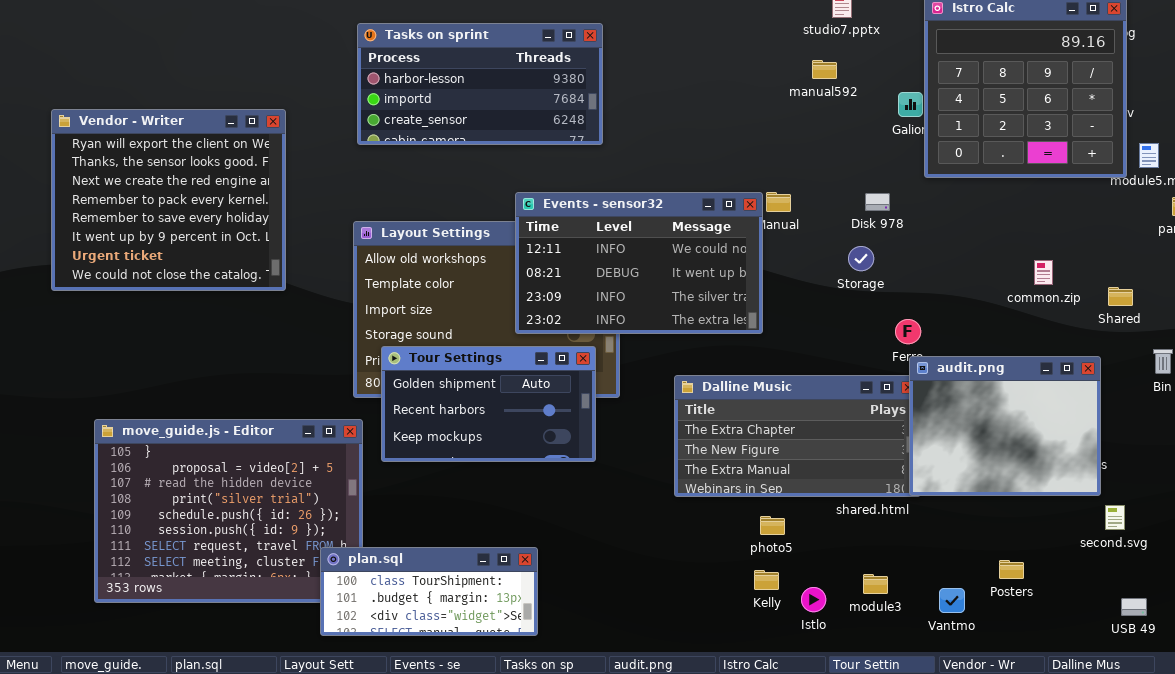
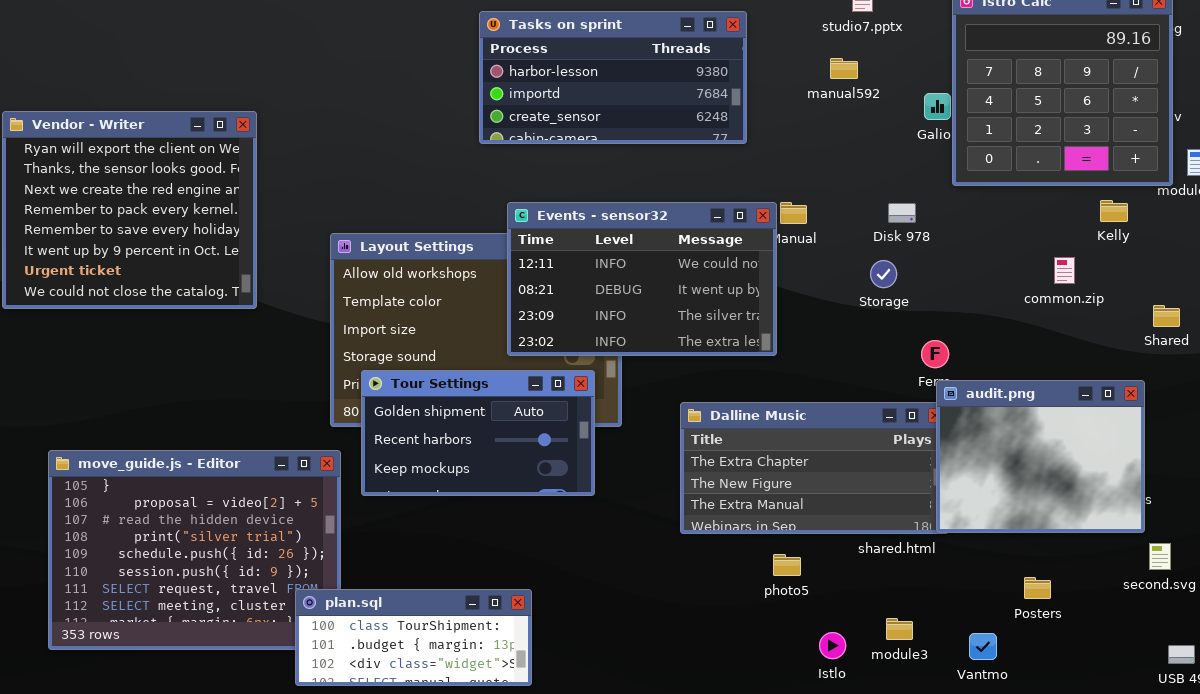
Tasks on sprint: [357,23,603,145] -> [479,11,747,144], moved
common.zip: [1034,260,1053,285] -> [1054,257,1075,284], moved
Posters: [999,560,1024,579] -> [1024,577,1051,599], moved
Kelly: [754,570,779,590] -> [1100,200,1128,222], moved

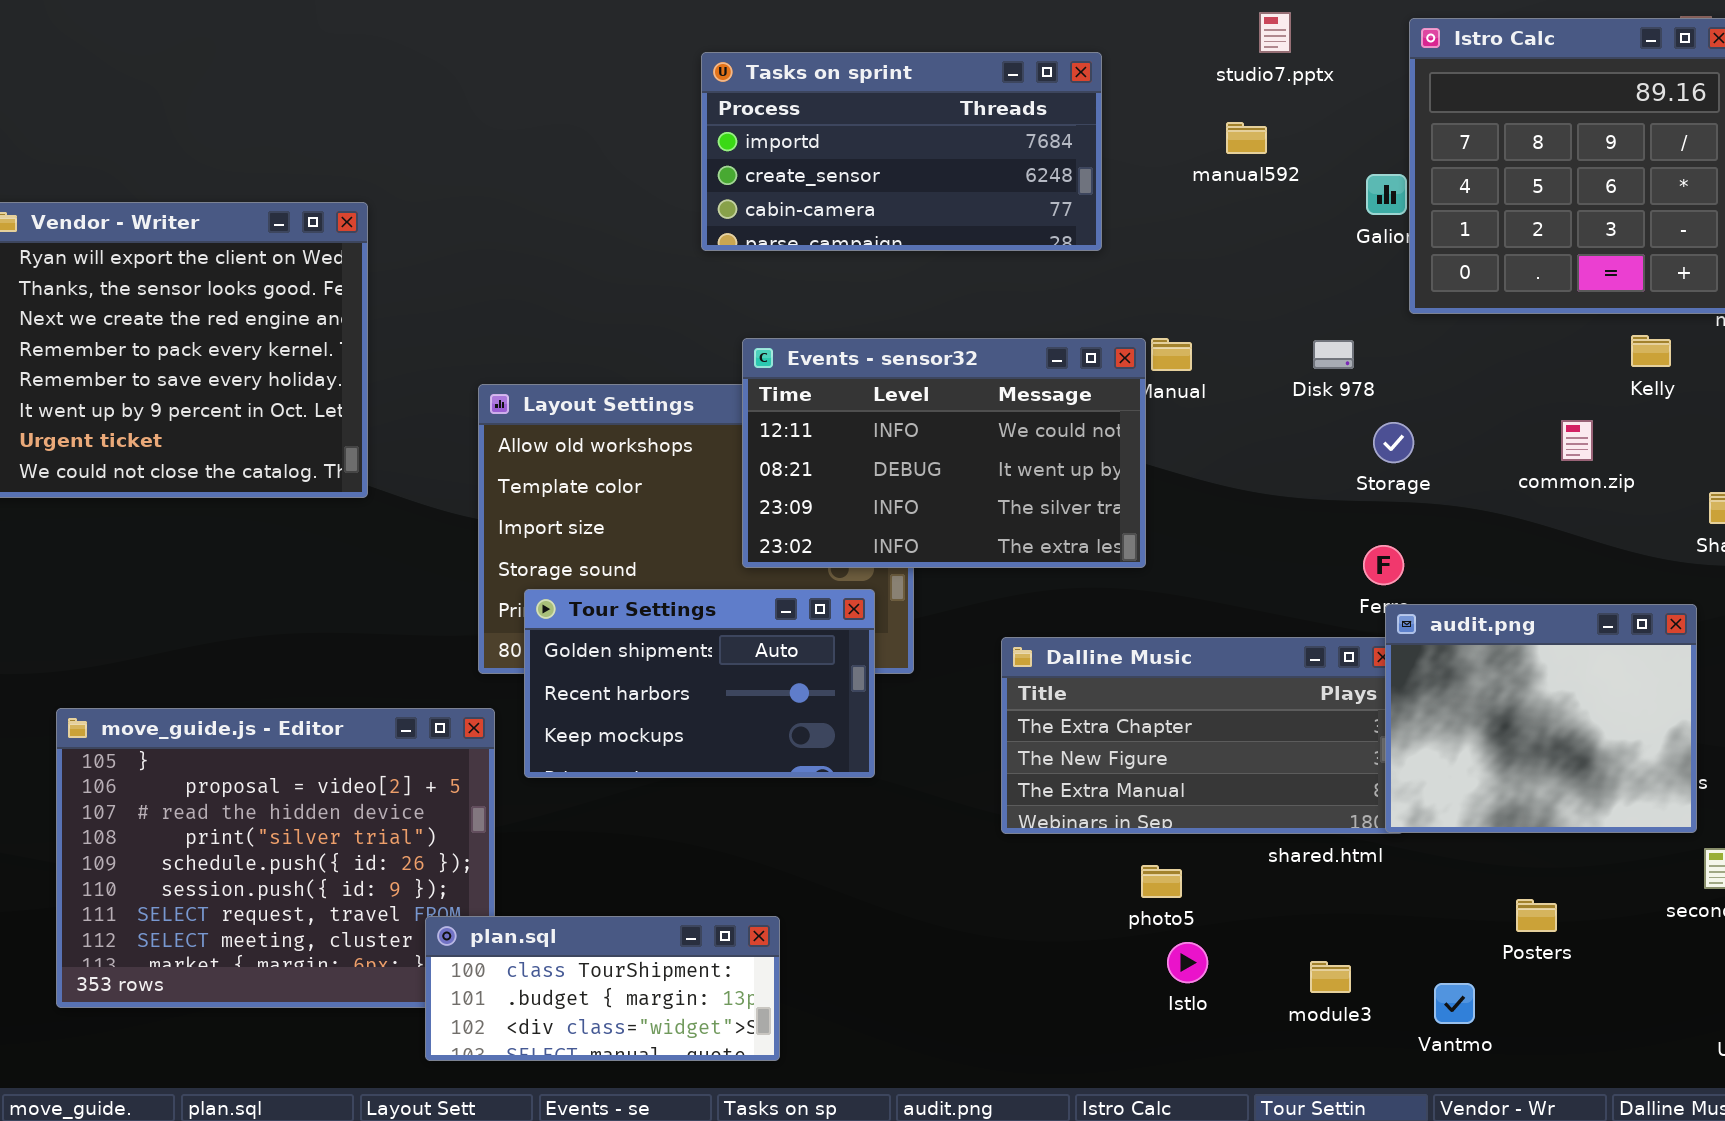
Tasks on sprint: [479,11,747,144] -> [701,52,1102,251], scrolled down 1 row
Storage: [870,260,897,288] -> [1373,422,1414,463], moved
Istlo: [819,632,846,659] -> [1167,942,1208,983], moved

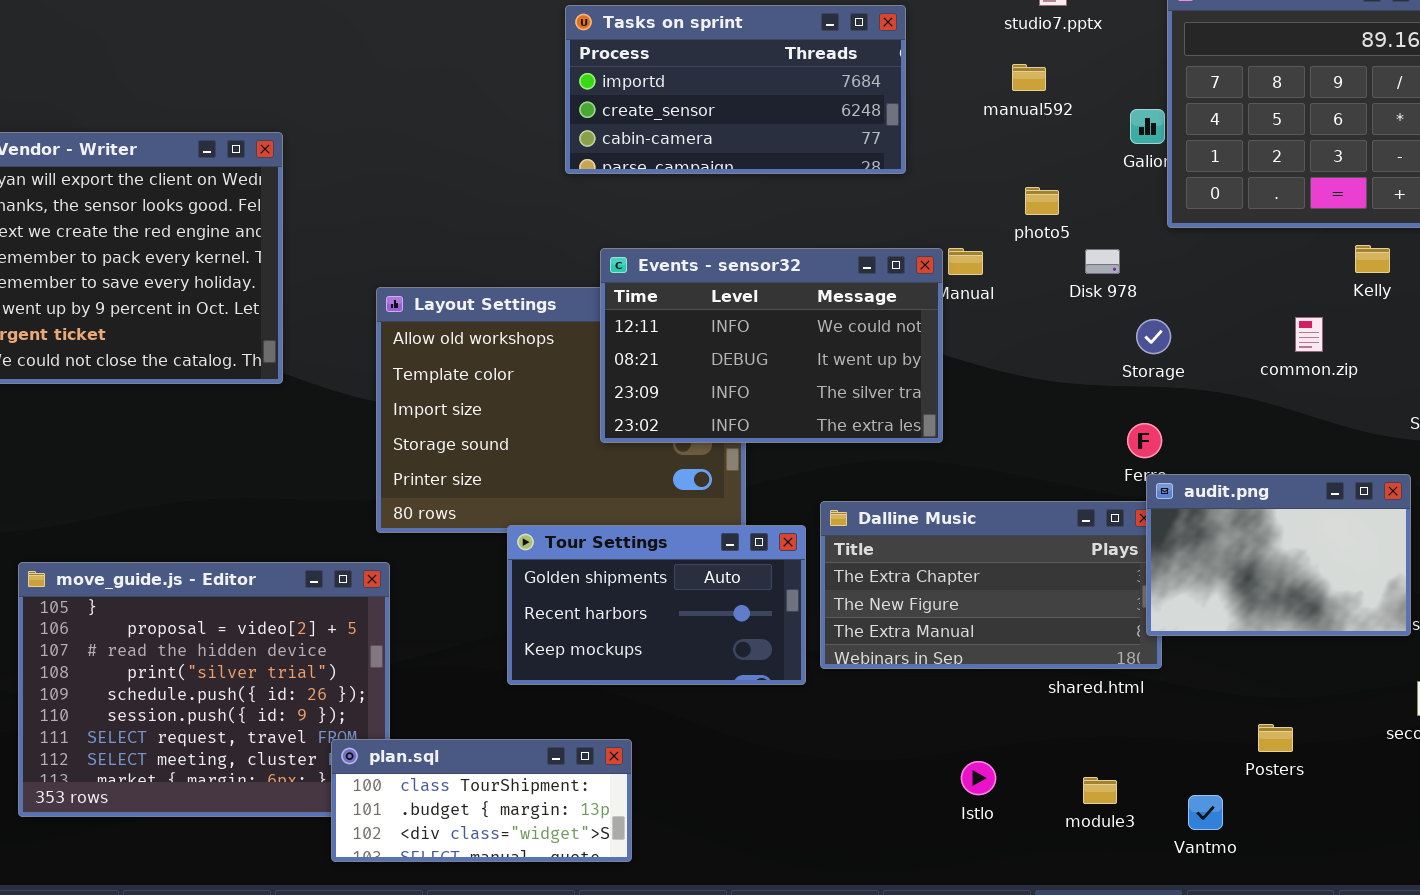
Tour Settings: [524,589,875,778] -> [507,525,806,685], moved
audit.png: [1385,604,1697,833] -> [1146,474,1411,636], resized
photo5: [1141,865,1182,898] -> [1025,187,1059,215], moved

